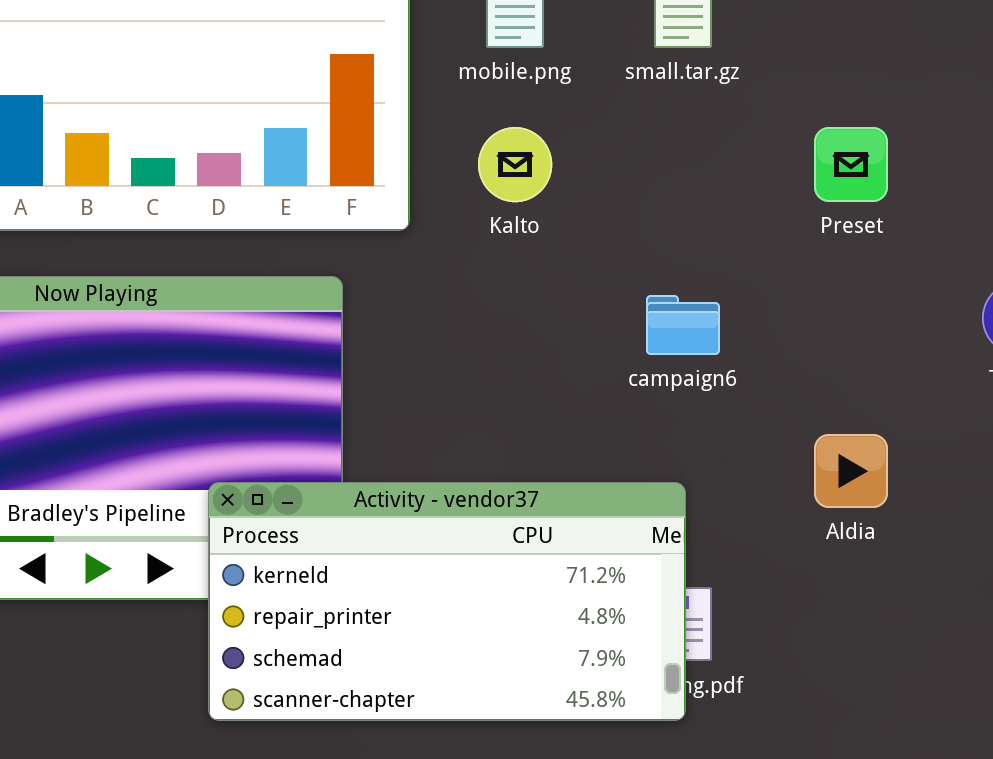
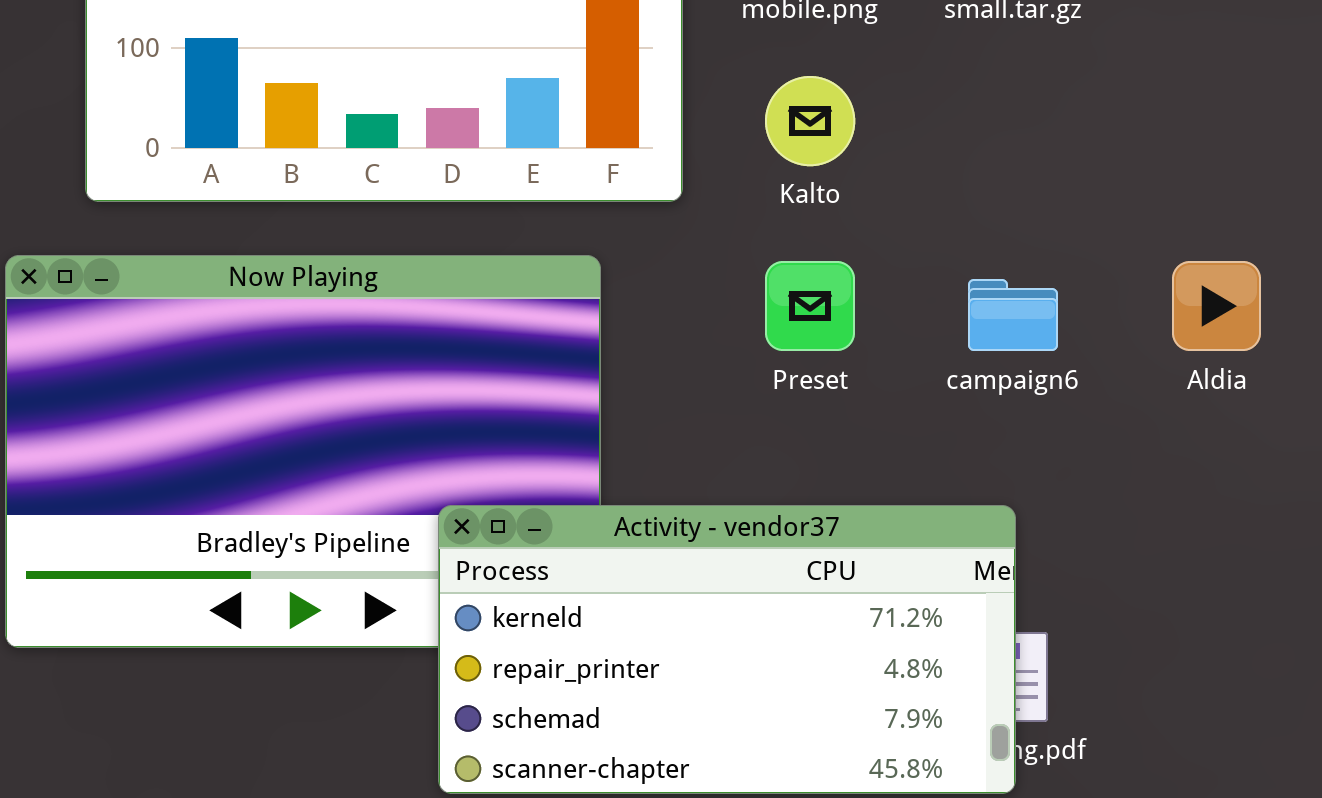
Preset: [814,127,888,202] -> [765,261,855,351], moved
Aldia: [814,434,888,508] -> [1172,261,1261,351], moved

